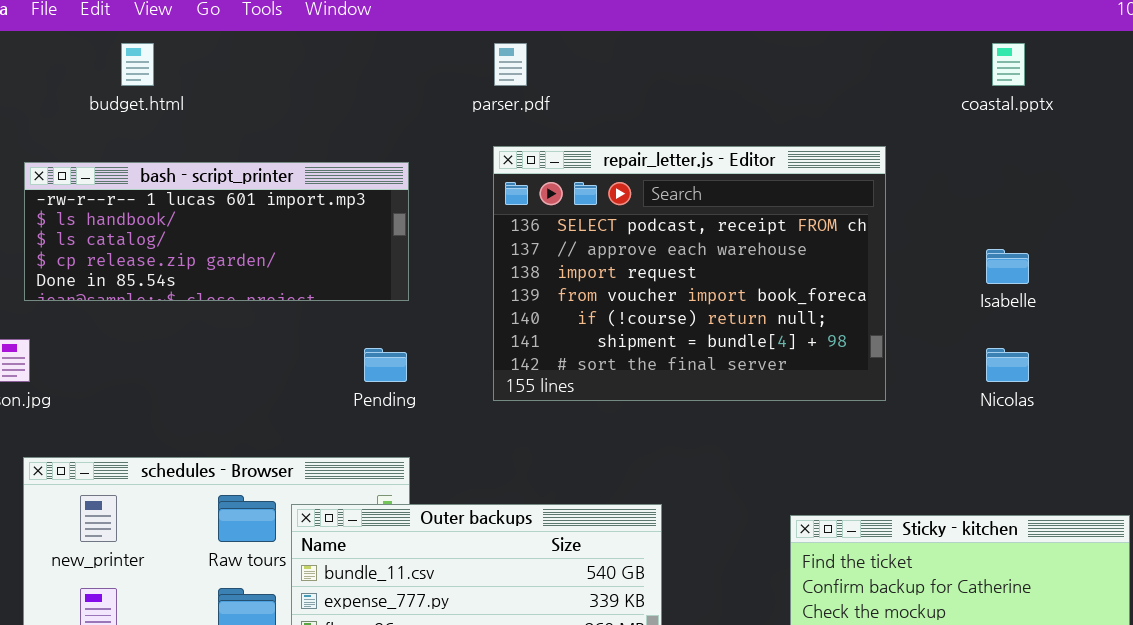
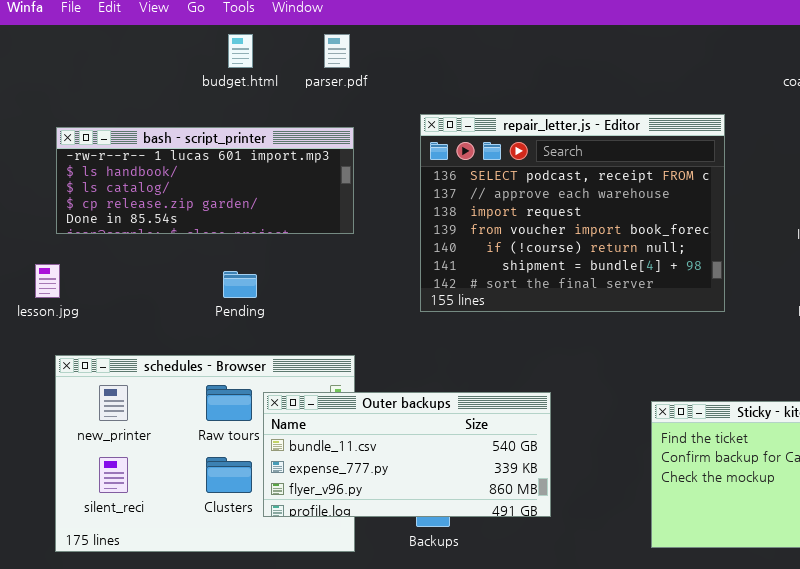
budget.html: [121,43,154,86] -> [228,34,253,68], moved
parser.pdf: [494,43,527,86] -> [324,34,350,68], moved
Pending: [364,348,407,382] -> [223,271,257,298], moved

